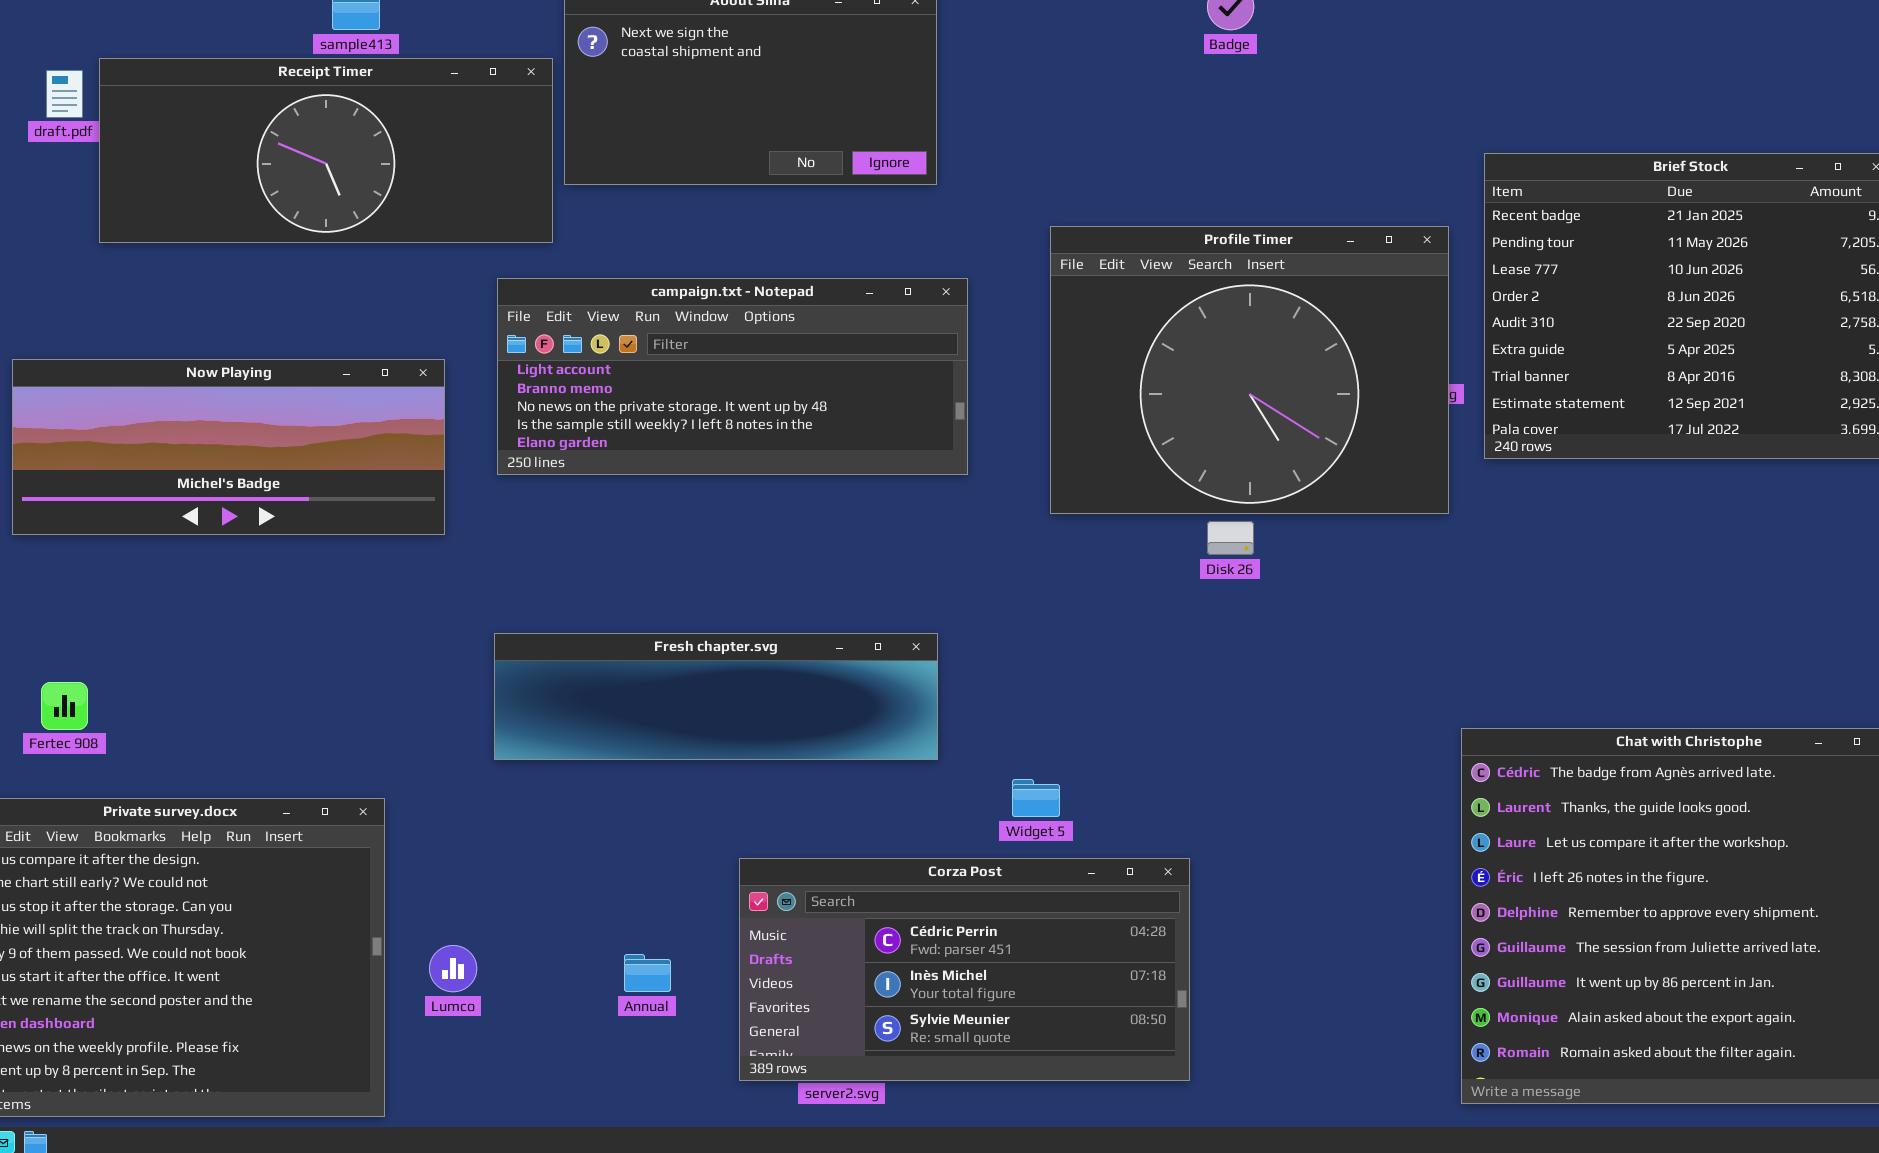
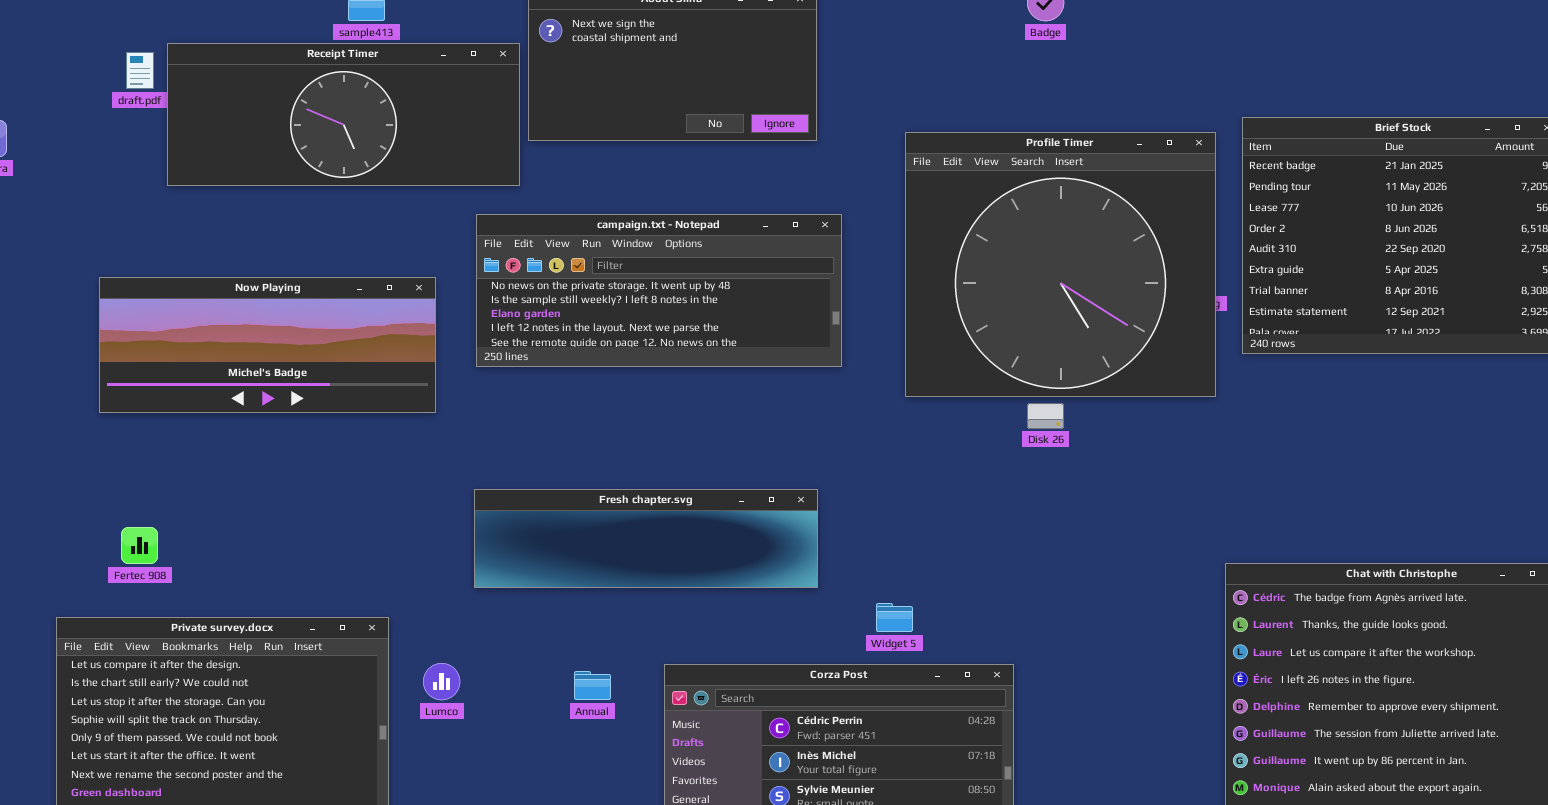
Profile Timer: [1050,226,1449,514] -> [905,132,1216,397], resized
campaign.txt - Notepad: [497,278,968,475] -> [476,214,842,367], scrolled down 2 rows
Lumco: [429,945,477,992] -> [423,663,460,700], moved
Annual: [624,954,671,992] -> [574,671,611,700], moved

